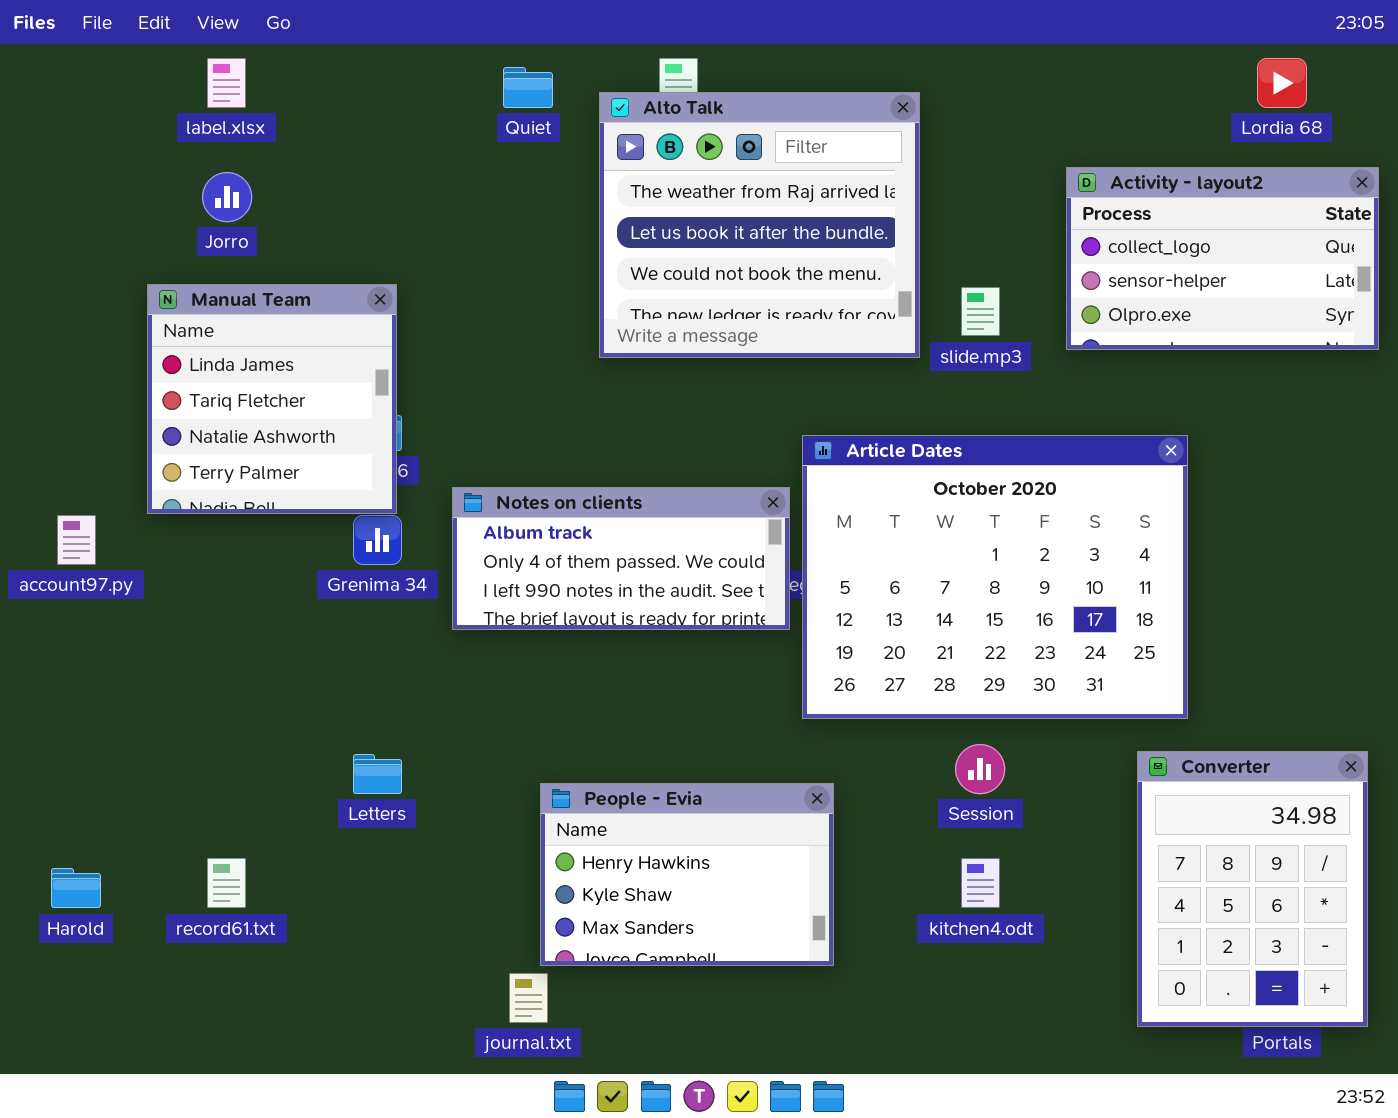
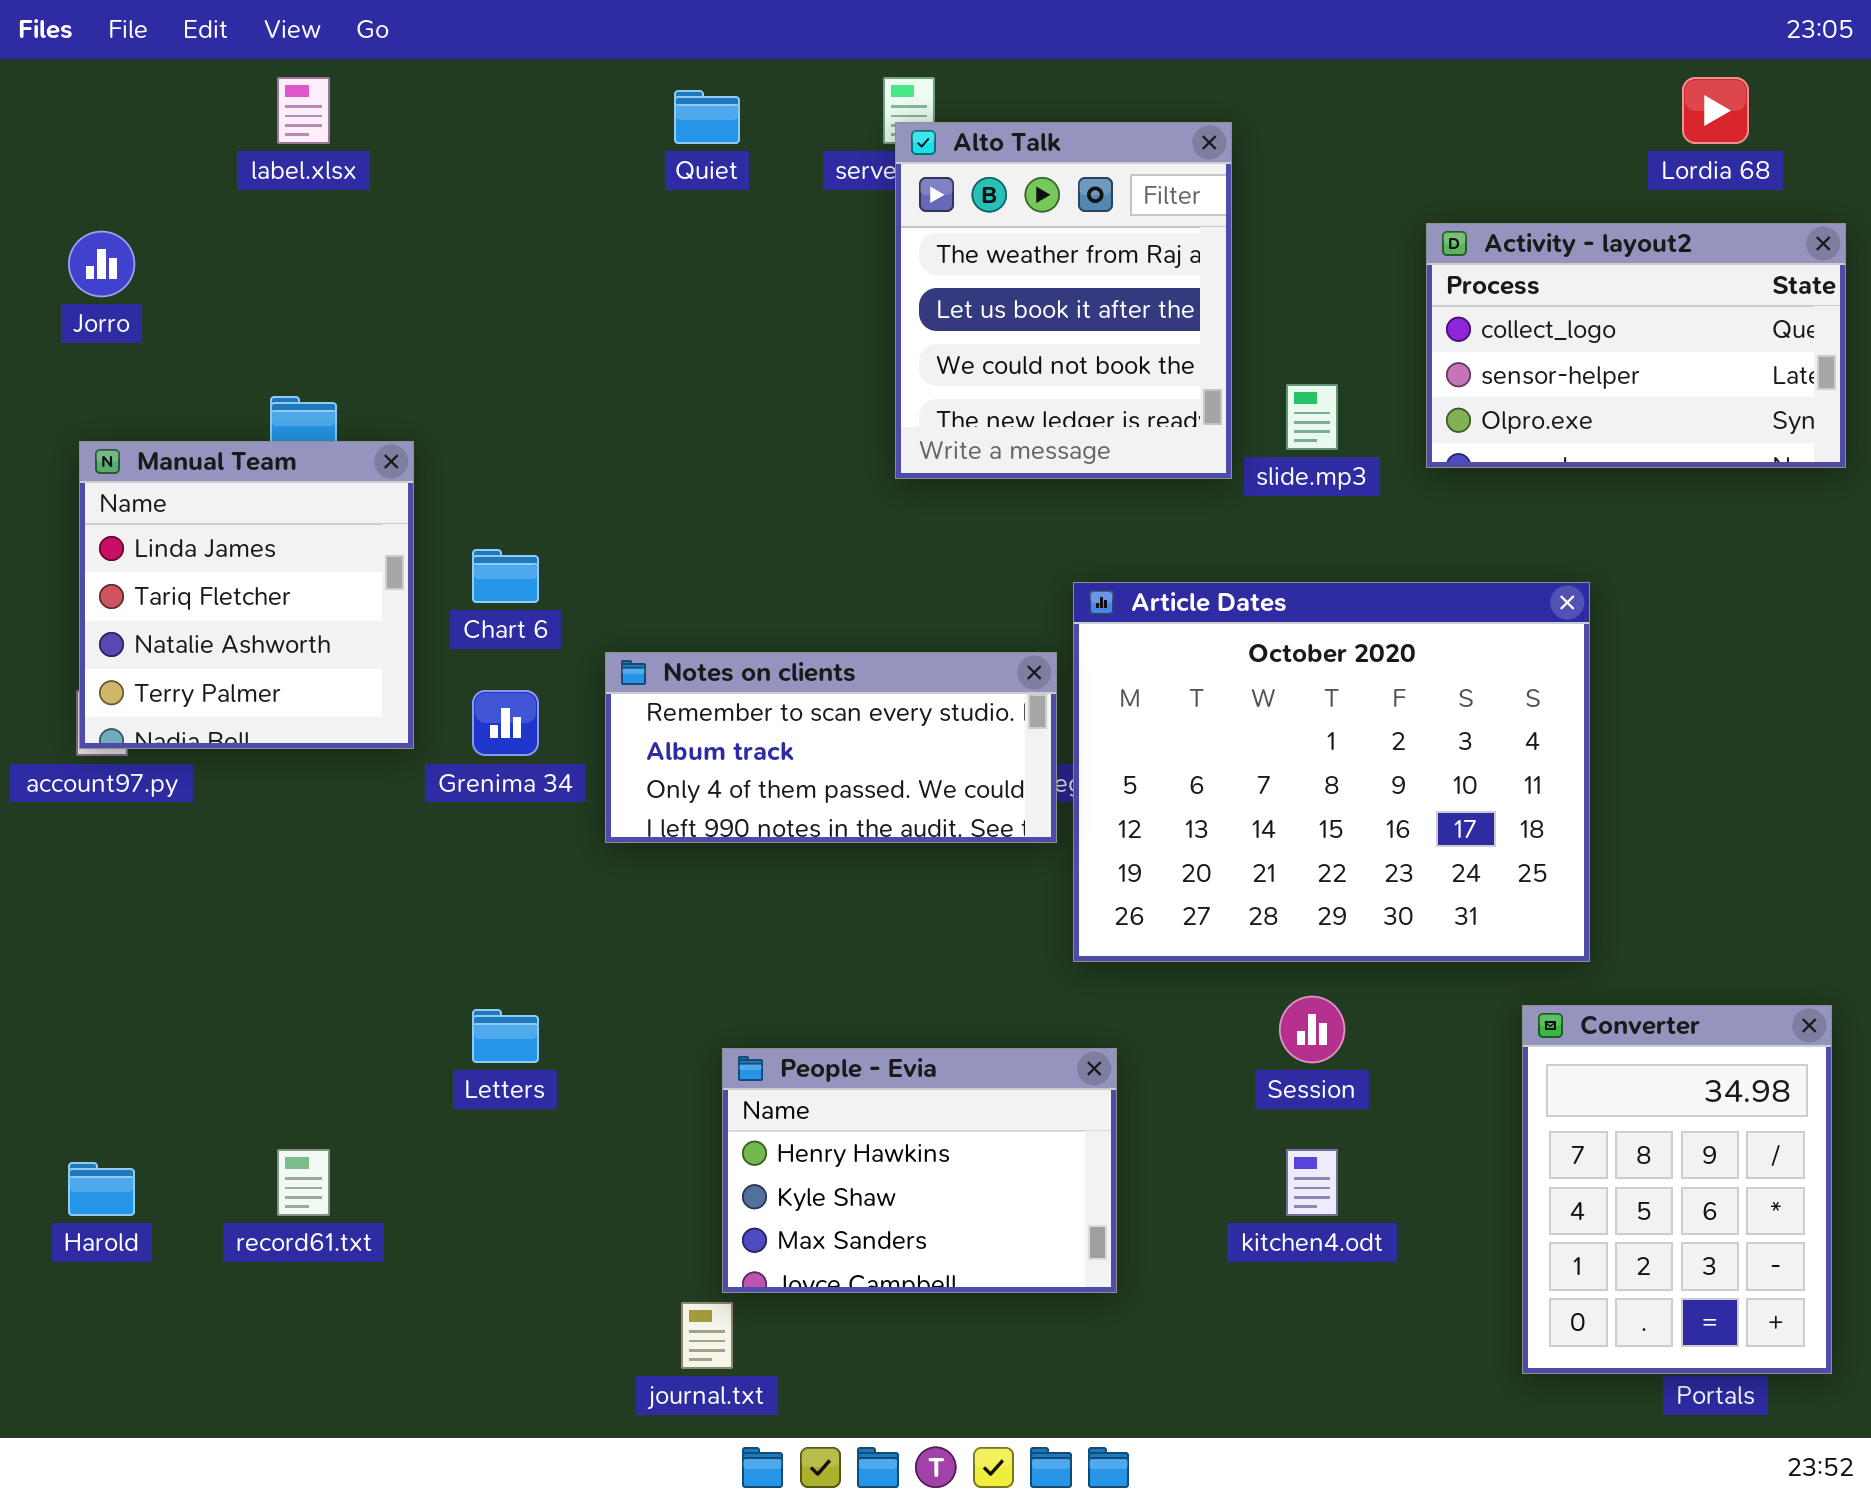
Alto Talk: [599,92,920,358] -> [895,122,1232,479], resized
Jorro: [202,172,252,222] -> [68,231,135,297], moved
Manual Team: [147,284,397,514] -> [79,441,414,749], moved
Notes on clients: [452,487,790,630] -> [605,652,1057,843], scrolled up 1 row

